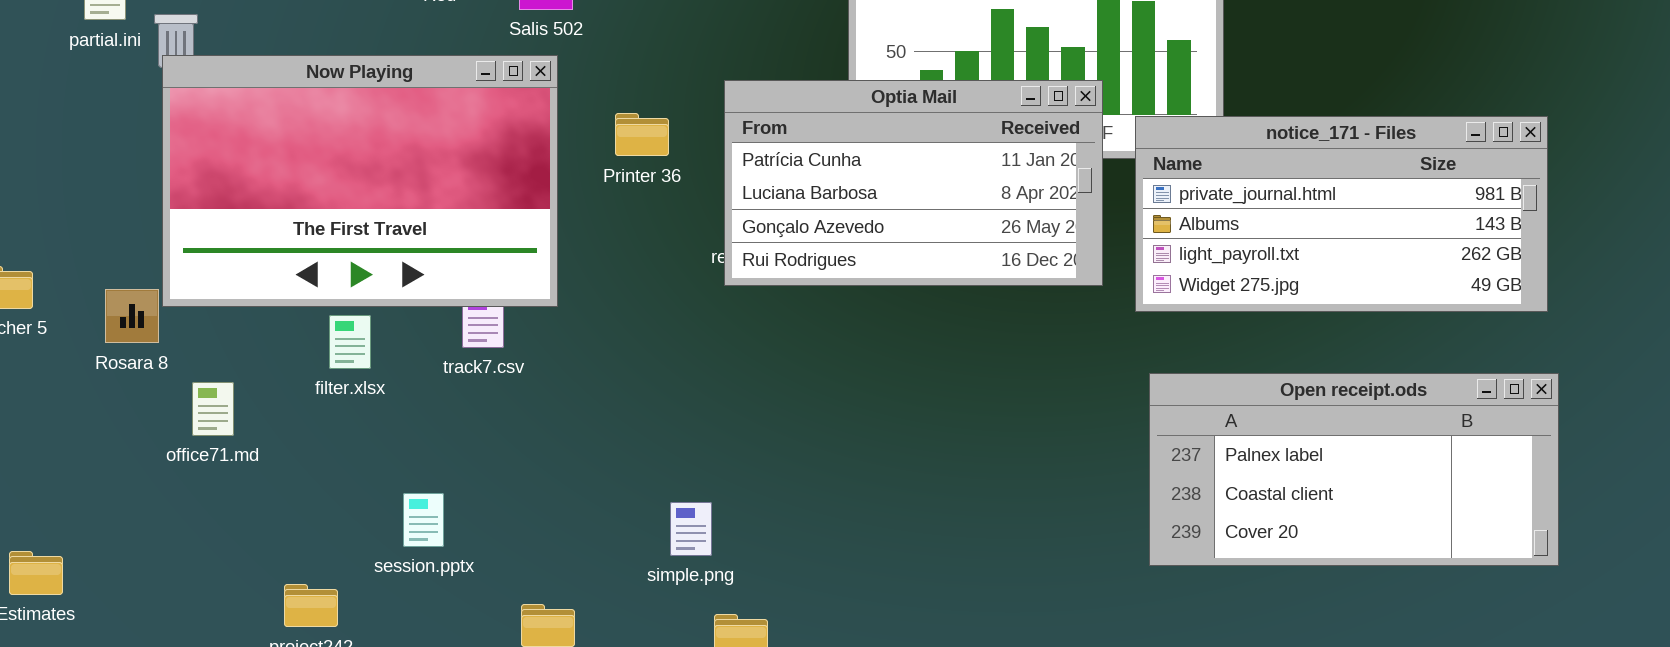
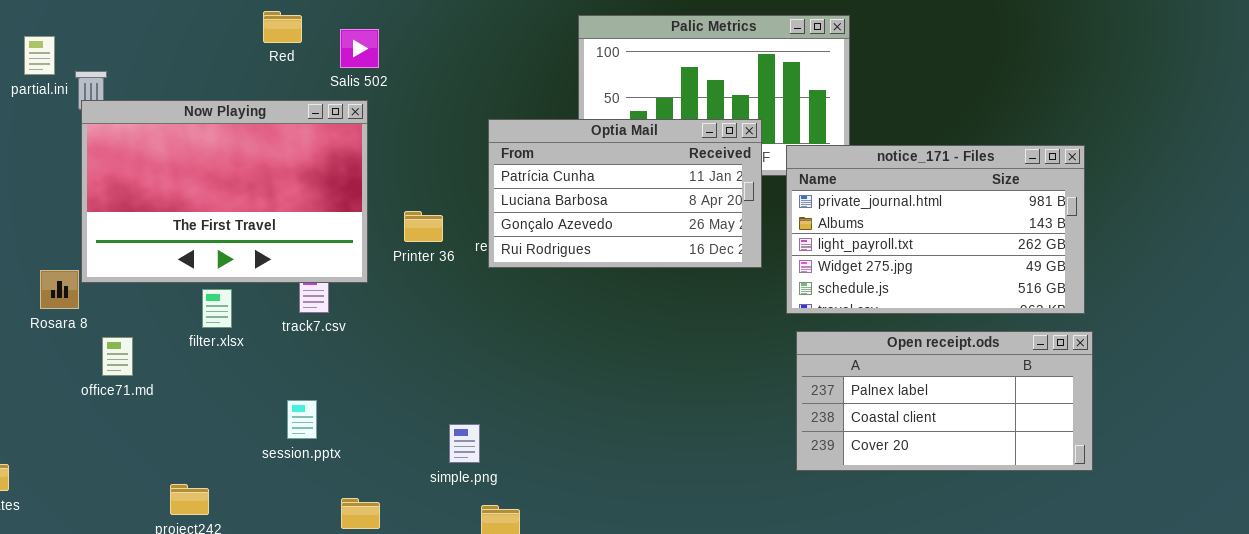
Printer 36: [615,113,669,156] -> [404,211,443,242], moved
notice_171 - Files: [1135,116,1548,312] -> [786,145,1085,314], resized
session.pptx: [403,493,444,547] -> [287,400,317,439], moved

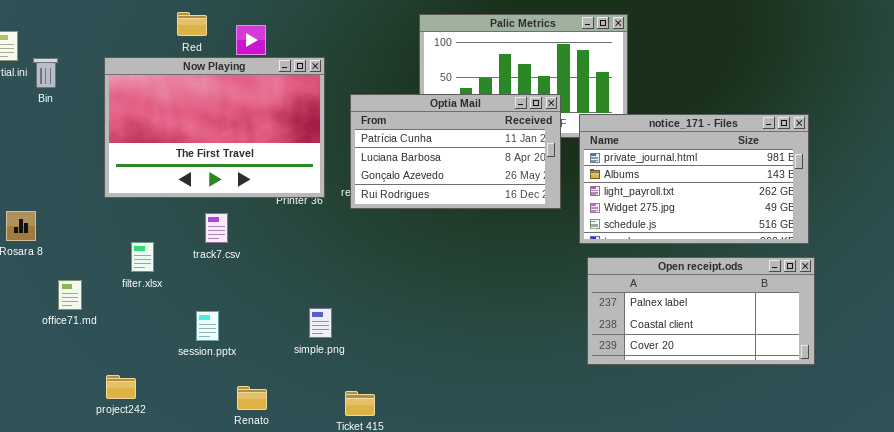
Now Playing: [81,100,368,283] -> [104,57,325,198], moved
filter.xlsx: [202,289,232,328] -> [131,242,154,272], moved
office71.md: [102,337,133,376] -> [58,280,82,310], moved
simple.png: [449,424,480,463] -> [309,308,332,338], moved

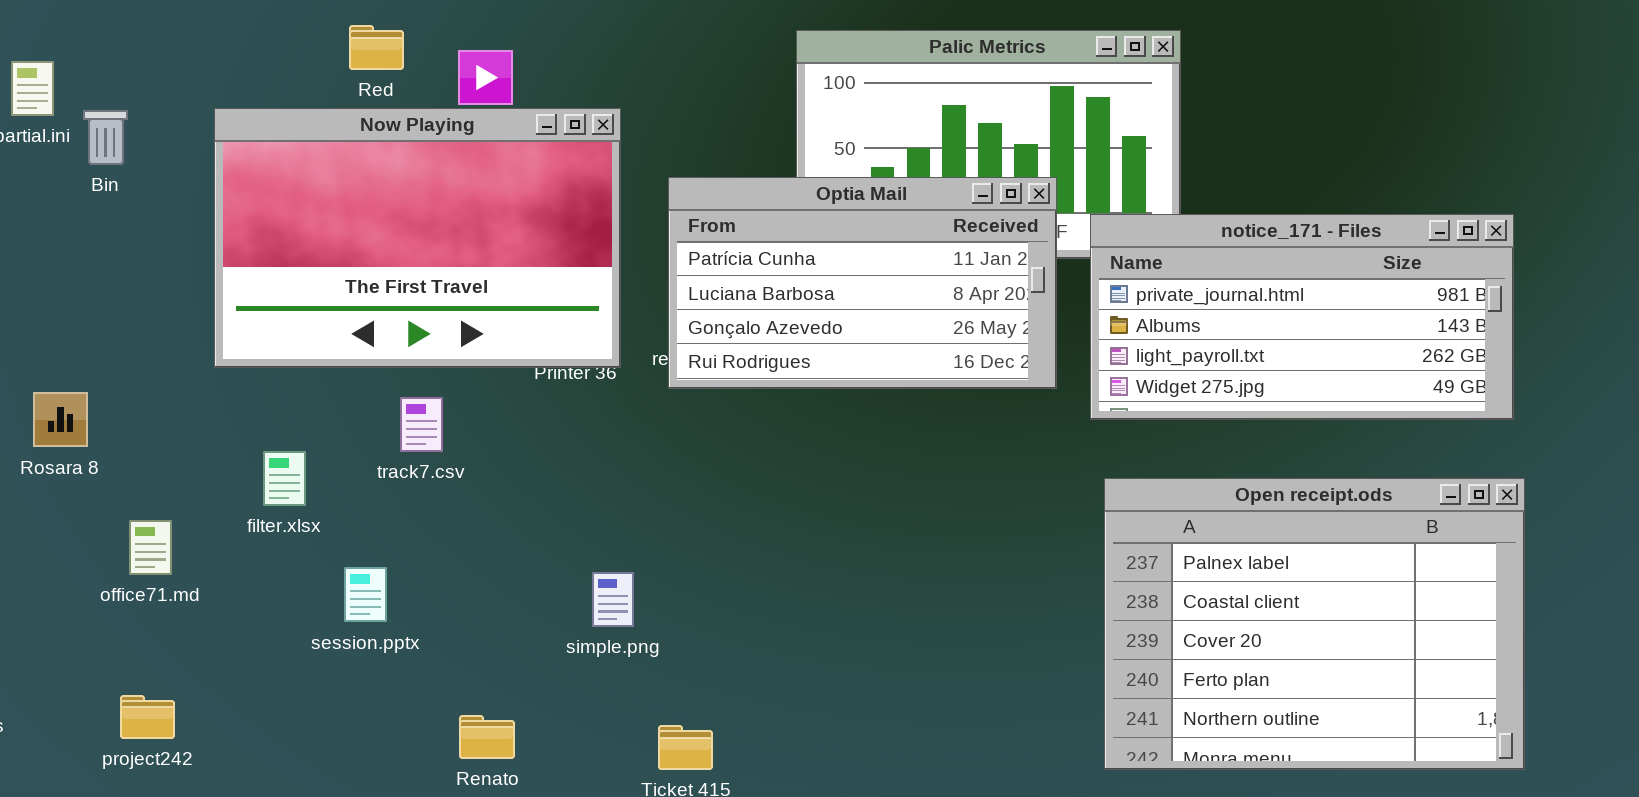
notice_171 - Files: [579,114,809,244] -> [1090,214,1514,420], resized
Open receipt.ods: [587,257,815,365] -> [1104,478,1525,770], resized
session.pptx: [196,311,219,341] -> [344,567,387,622], moved
project242: [106,375,136,399] -> [120,695,175,739], moved

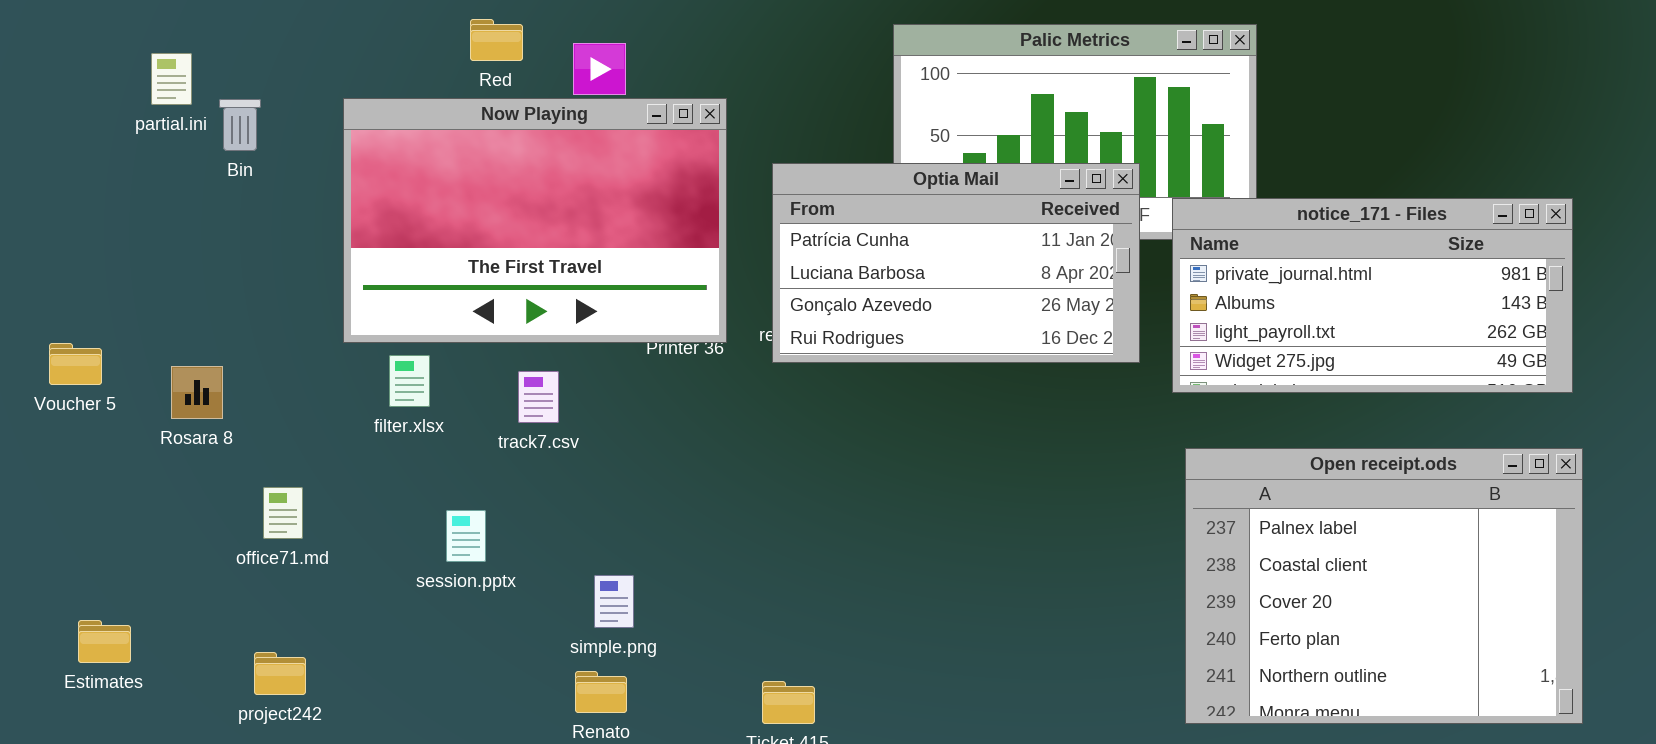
filter.xlsx: [263,451,306,506] -> [389,355,430,407], moved
session.pptx: [344,567,387,622] -> [446,510,486,562], moved
simple.png: [592,572,634,627] -> [594,575,634,628], moved

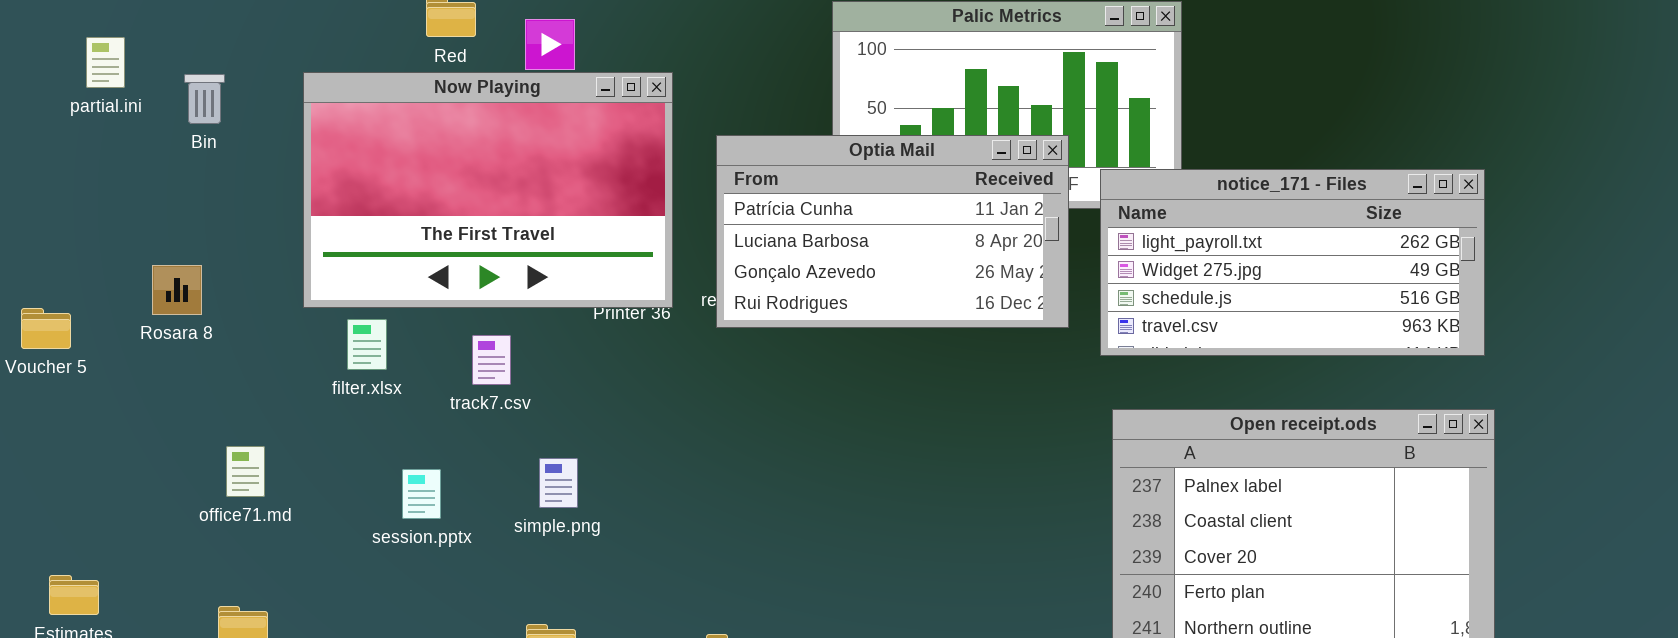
partial.ini: [151,53,192,105] -> [86,37,125,88], moved
notice_171 - Files: [1172,198,1573,393] -> [1100,169,1485,356], scrolled down 2 rows
Rosara 8: [171,366,223,419] -> [152,265,202,315], moved
simple.png: [594,575,634,628] -> [539,458,578,508], moved

